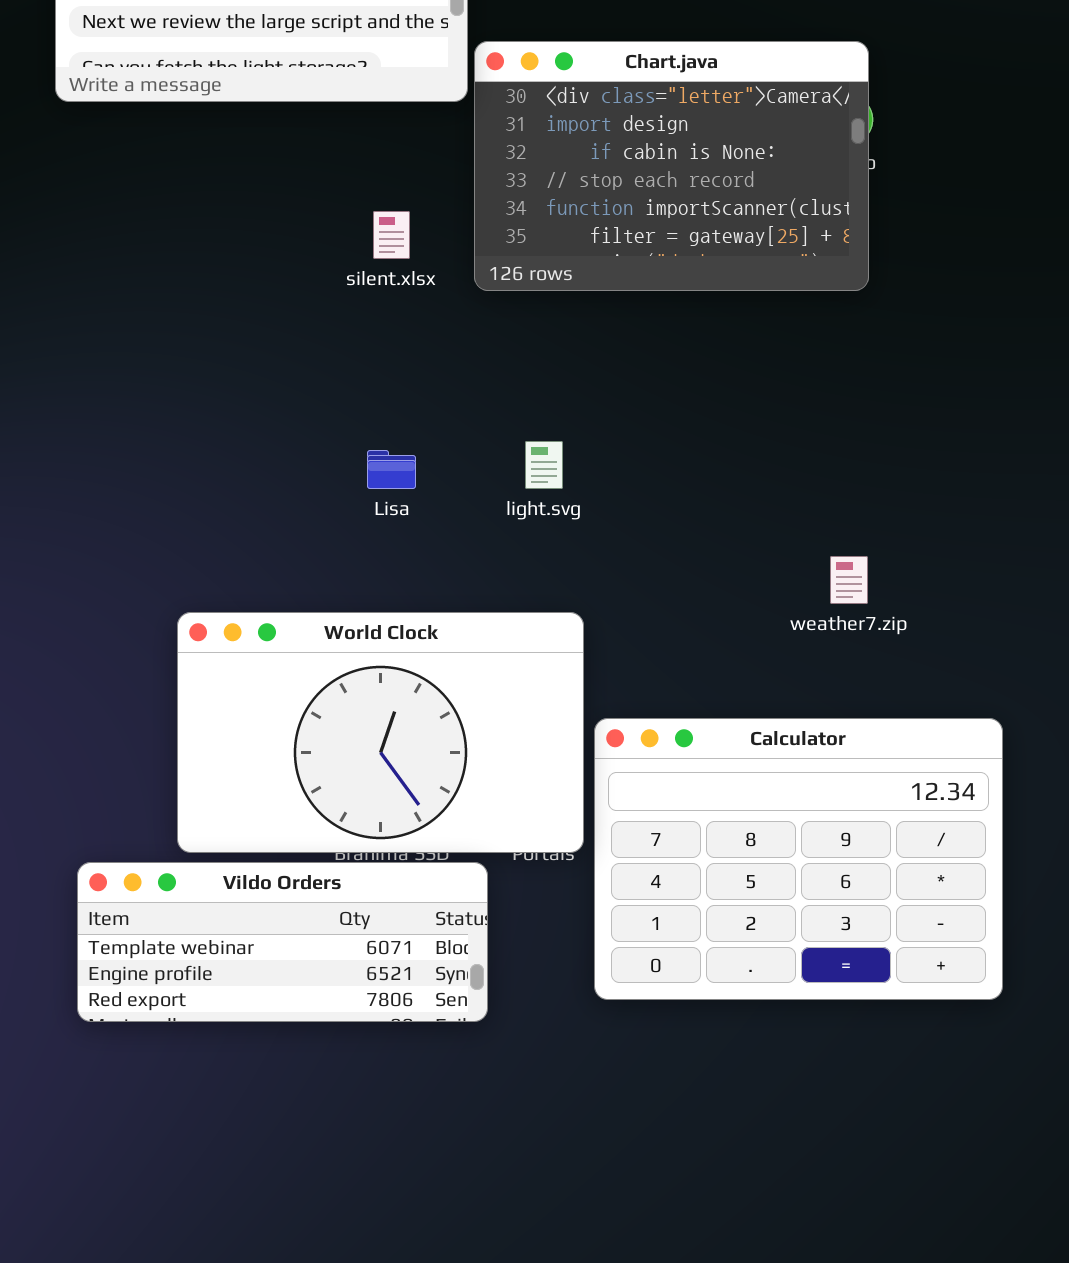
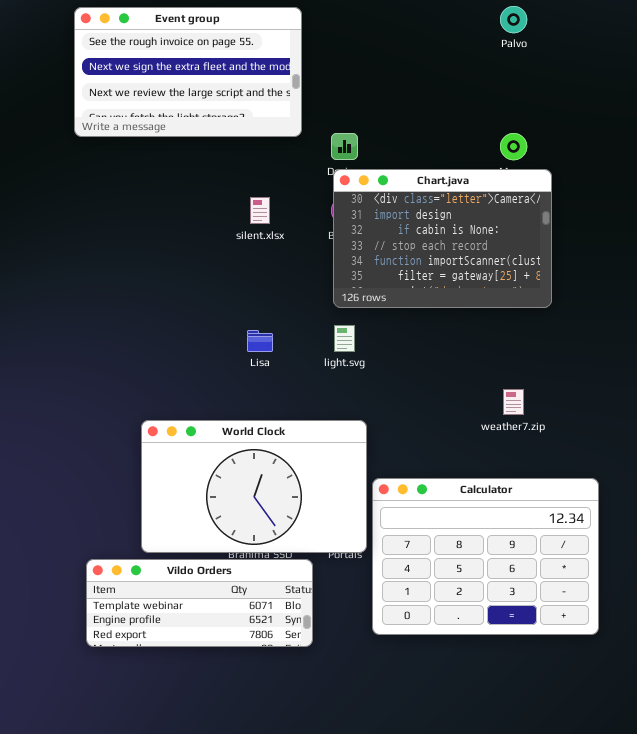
Chart.java: [474,41,869,291] -> [333,169,552,308], moved

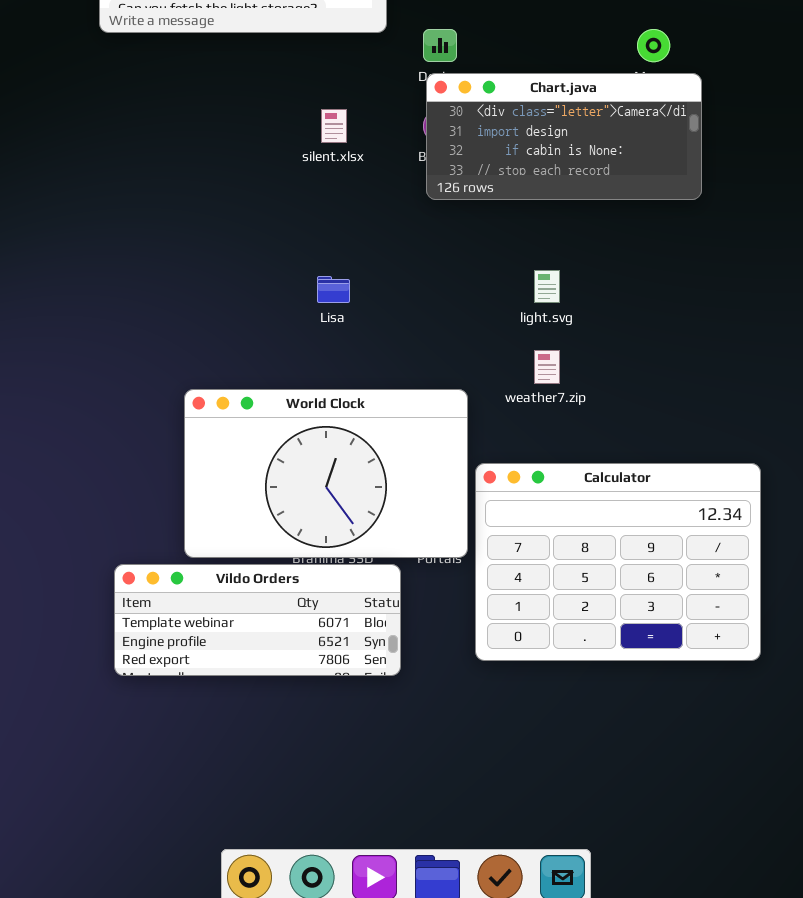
Chart.java: [333,169,552,308] -> [426,73,702,200], resized
light.svg: [334,325,355,352] -> [534,270,560,303], moved
weather7.zip: [503,389,524,415] -> [534,350,560,384], moved

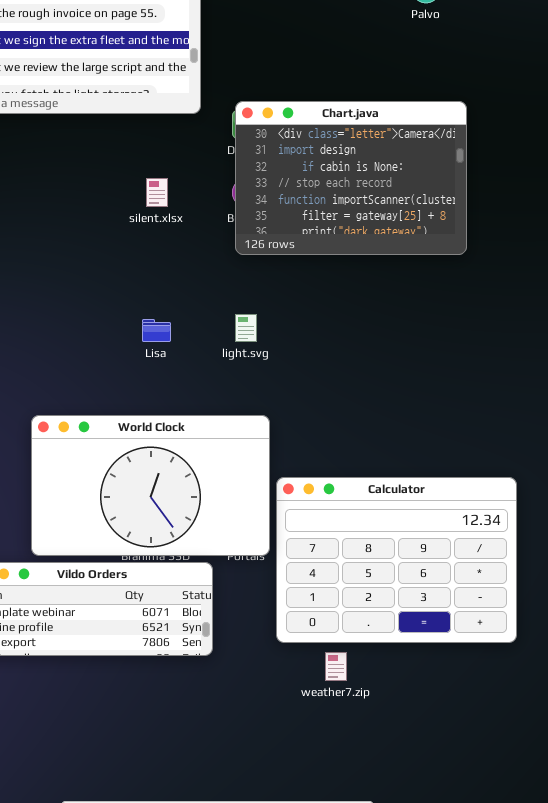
Chart.java: [426,73,702,200] -> [235,101,467,255], resized
light.svg: [534,270,560,303] -> [235,314,257,342], moved
weather7.zip: [534,350,560,384] -> [325,652,347,681], moved

